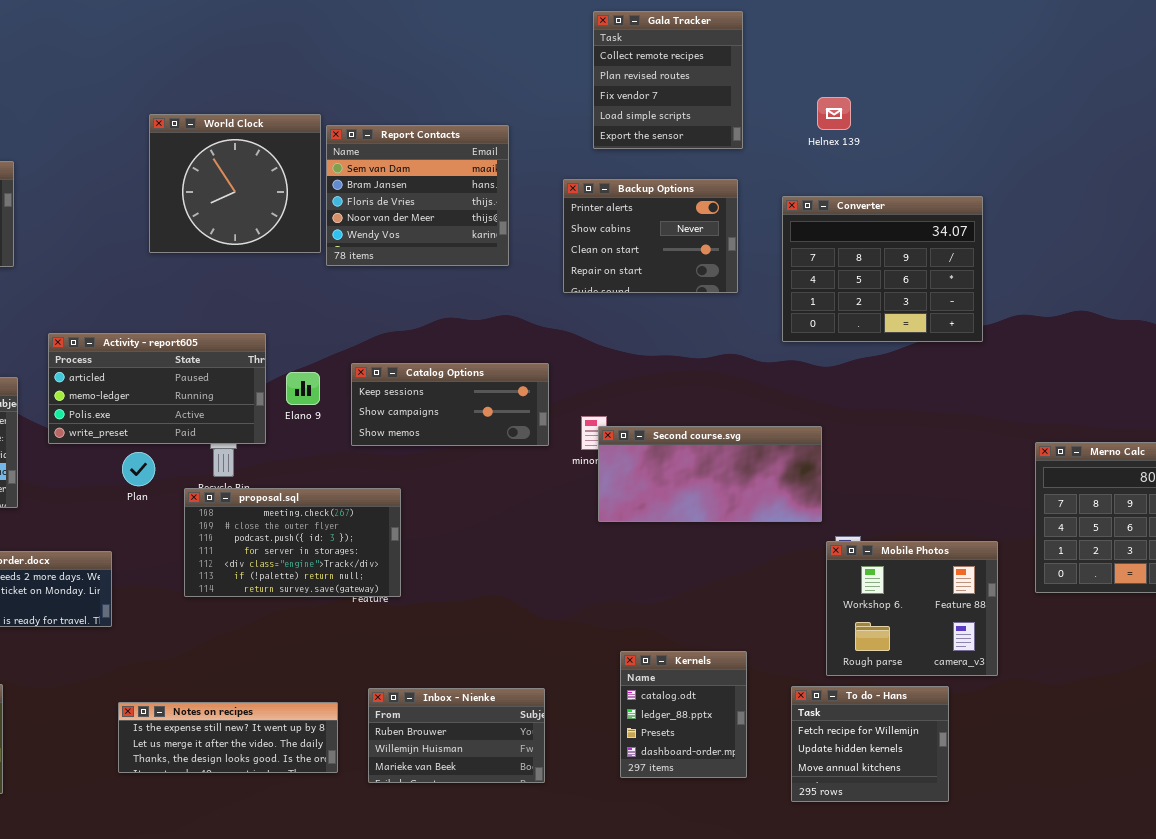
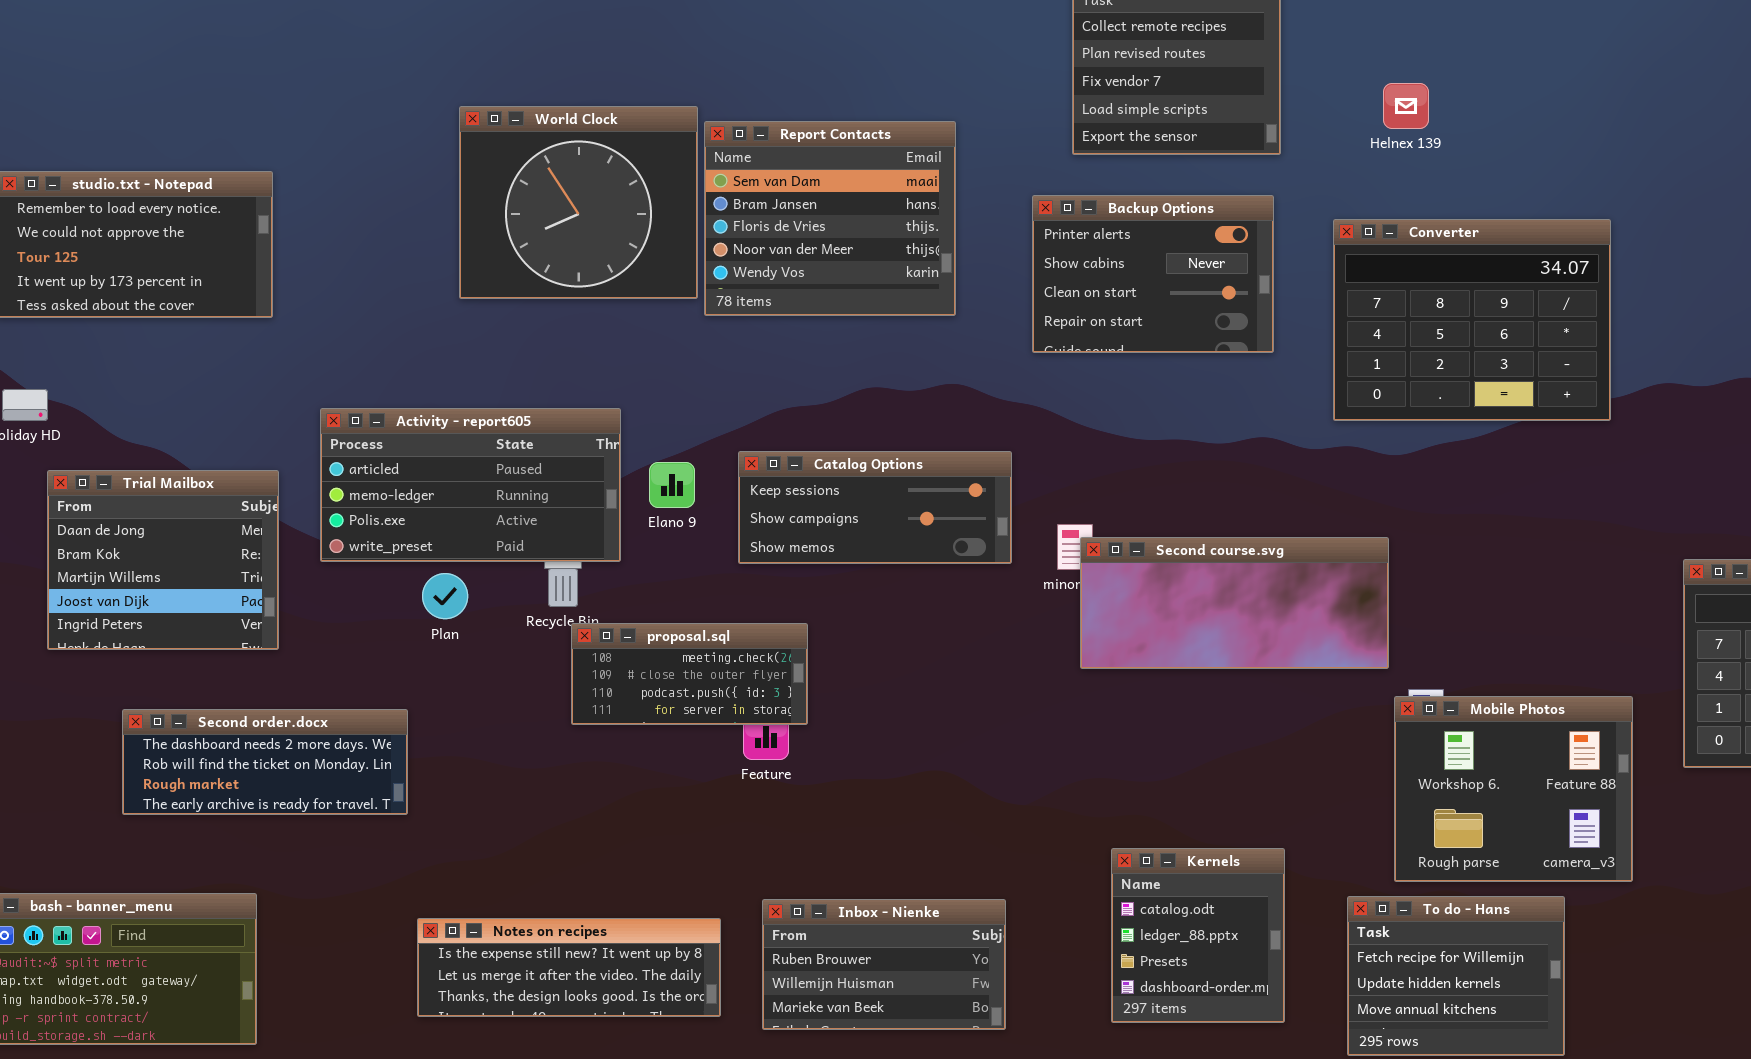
proposal.sql: [184,488,401,597] -> [571,623,808,725], resized

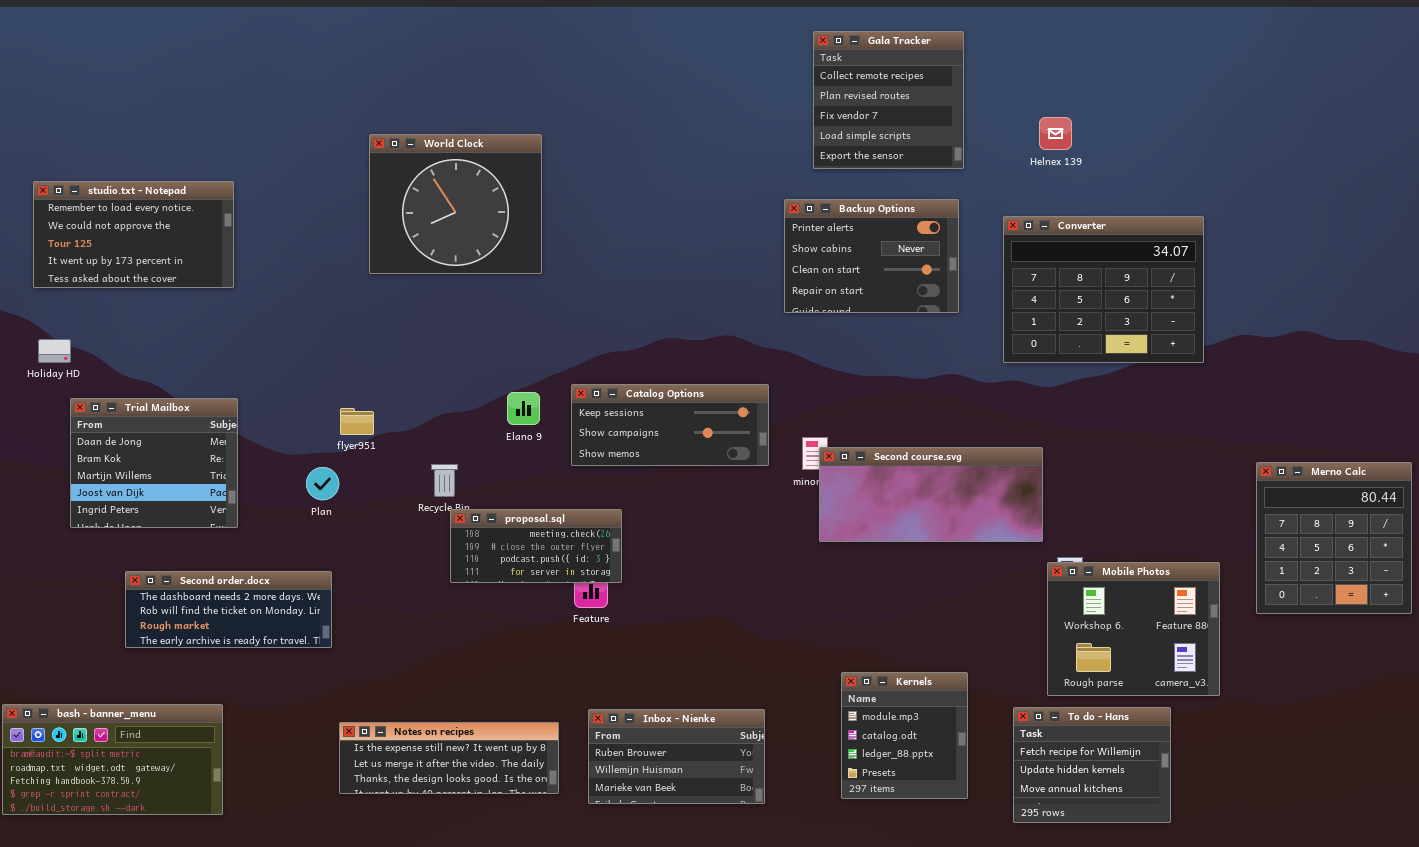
Report Contacts: [704,121,956,316] -> none, closed
Activity - report605: [320,408,621,562] -> none, closed
Plan: [422,573,468,619] -> [306,467,339,500], moved
Kernels: [1111,848,1285,1023] -> [841,672,968,799], scrolled up 1 row

